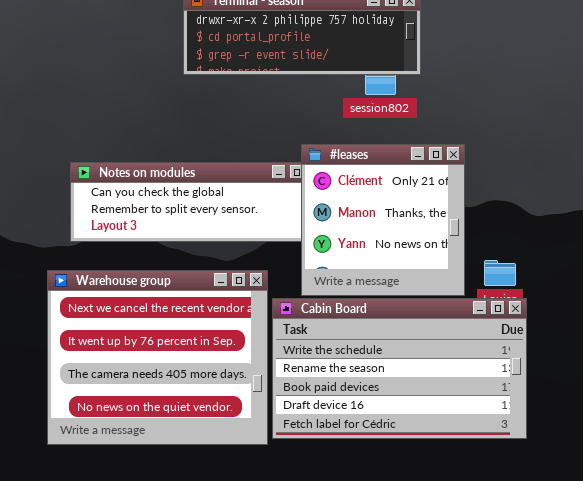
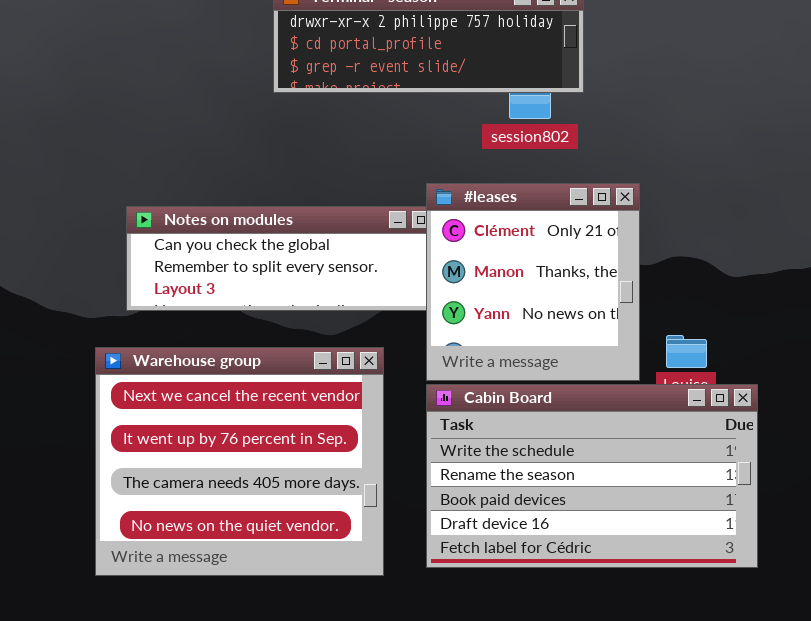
Cabin Board: [272,298,527,439] -> [426,384,758,568], moved

